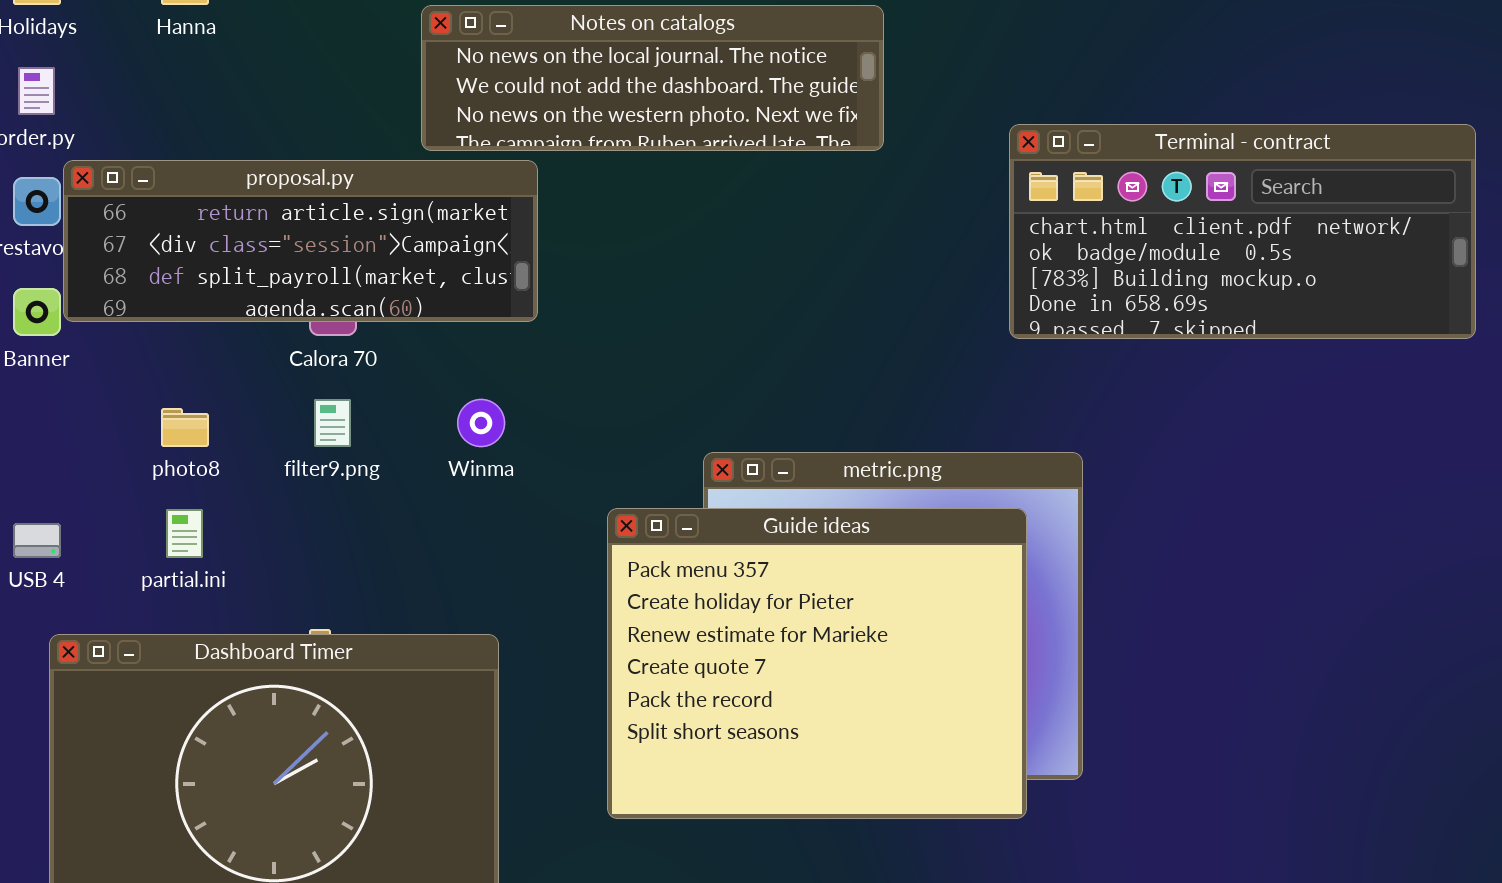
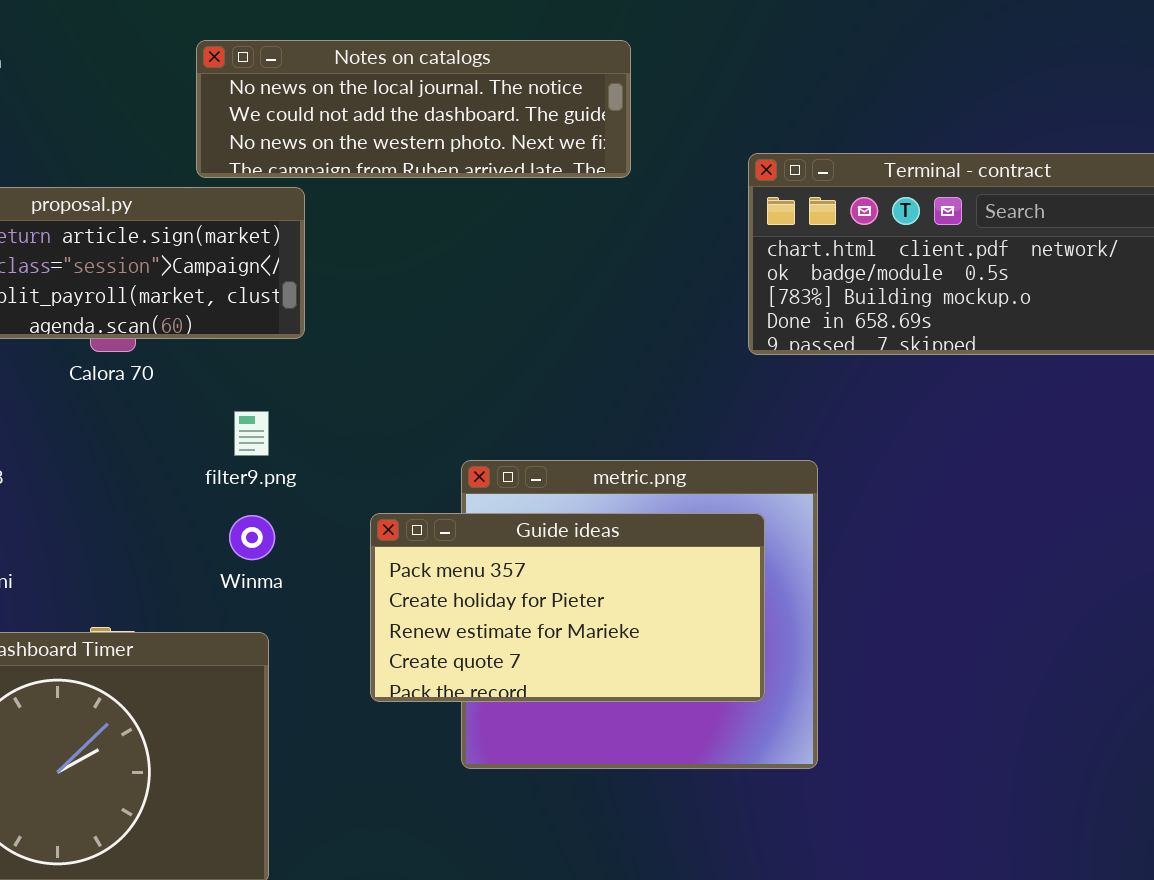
filter9.png: [314,399,351,447] -> [234,411,269,456], moved
Winma: [457,399,505,447] -> [229,515,275,560], moved
Guide ideas: [607,508,1027,819] -> [370,513,765,702], resized

